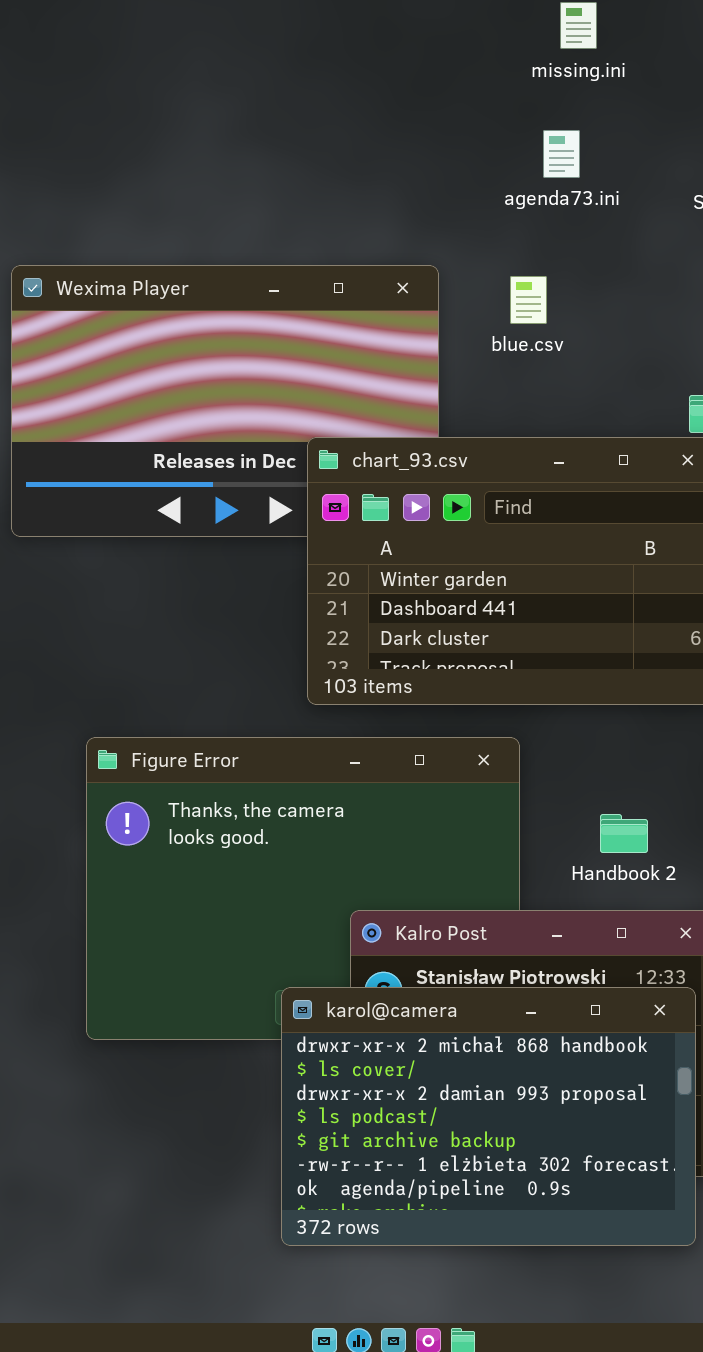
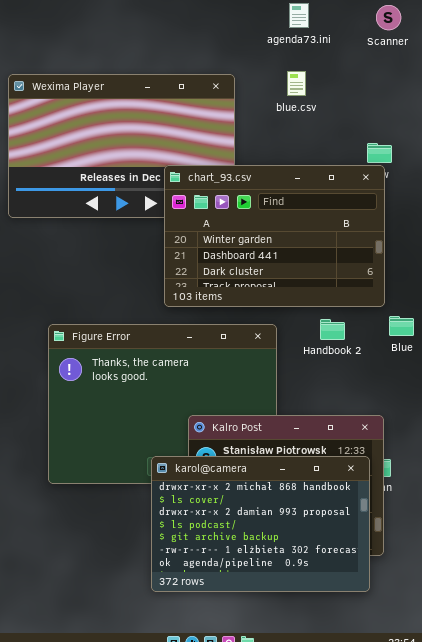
blue.csv: [510,276,547,324] -> [287,71,306,96], moved
Handbook 2: [600,814,648,853] -> [320,319,345,340], moved

